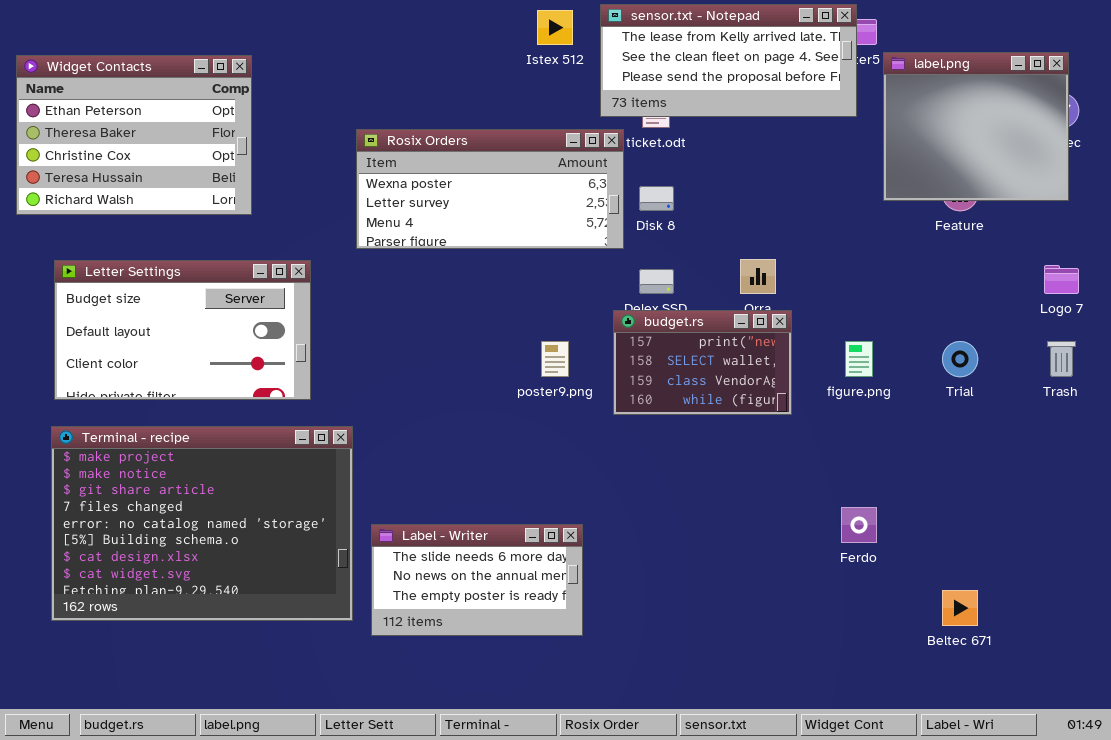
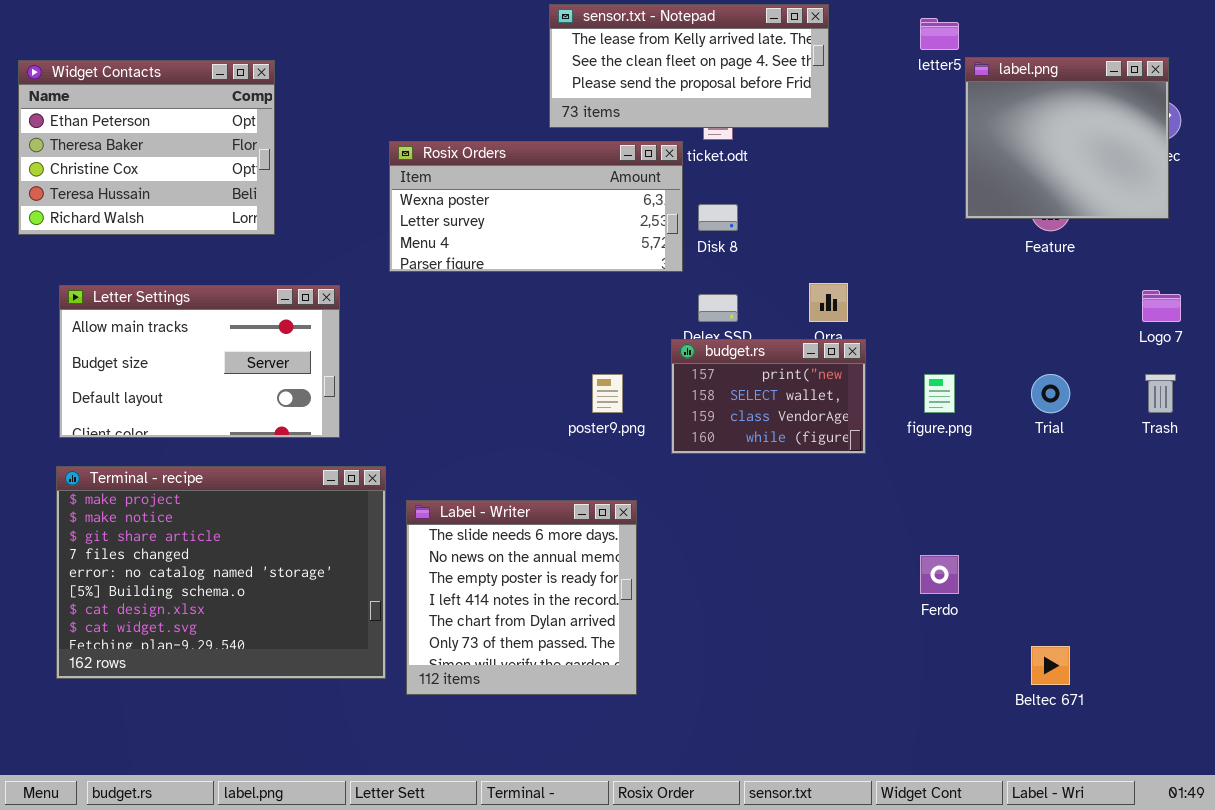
sensor.txt - Notepad: [600,4,857,117] -> [549,4,829,128], moved
Letter Settings: [54,260,311,400] -> [59,285,340,438], scrolled up 1 row
Label - Writer: [371,524,583,636] -> [406,500,637,695], resized

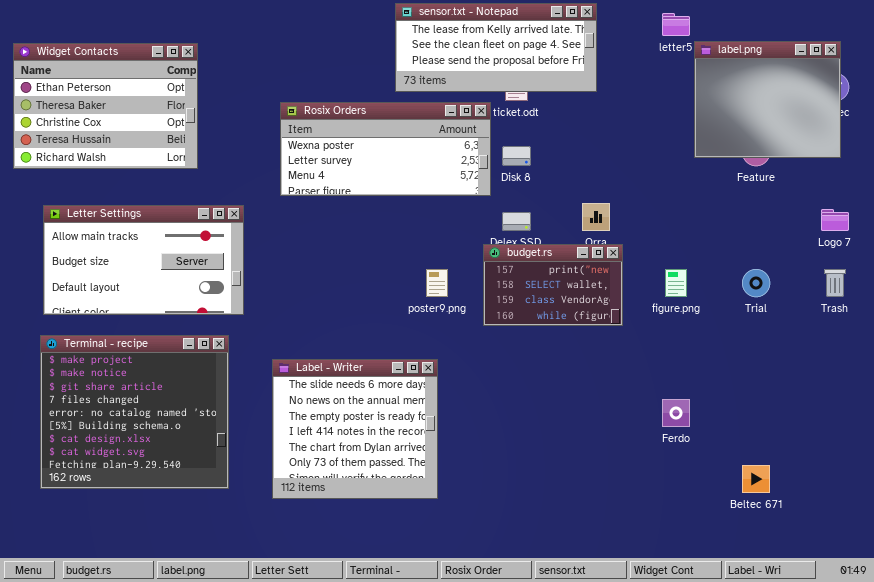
Terminal - recipe: [56,466,386,679] -> [40,335,229,489], resized
Label - Writer: [406,500,637,695] -> [272,359,438,499], moved

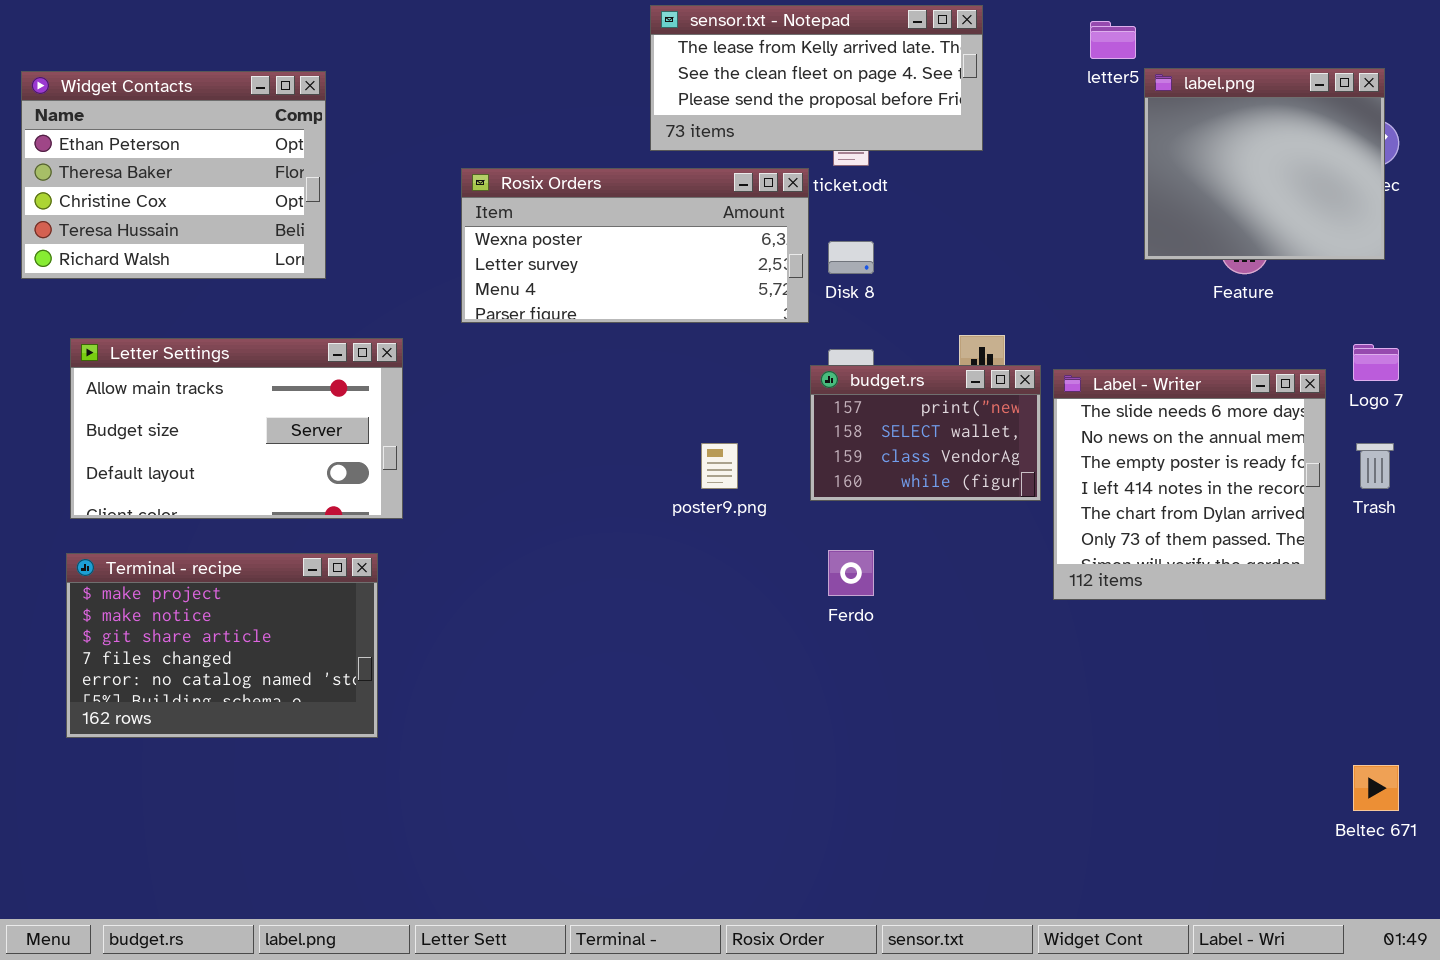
budget.rs: [483,244,623,326] -> [810,365,1041,501], moved
Terminal - recipe: [40,335,229,489] -> [66,553,378,738], resized
Label - Writer: [272,359,438,499] -> [1053,369,1326,600], moved
Ferdo: [662,399,690,427] -> [828,550,874,596], moved
Beltec 671: [742,465,770,493] -> [1353,765,1399,811], moved

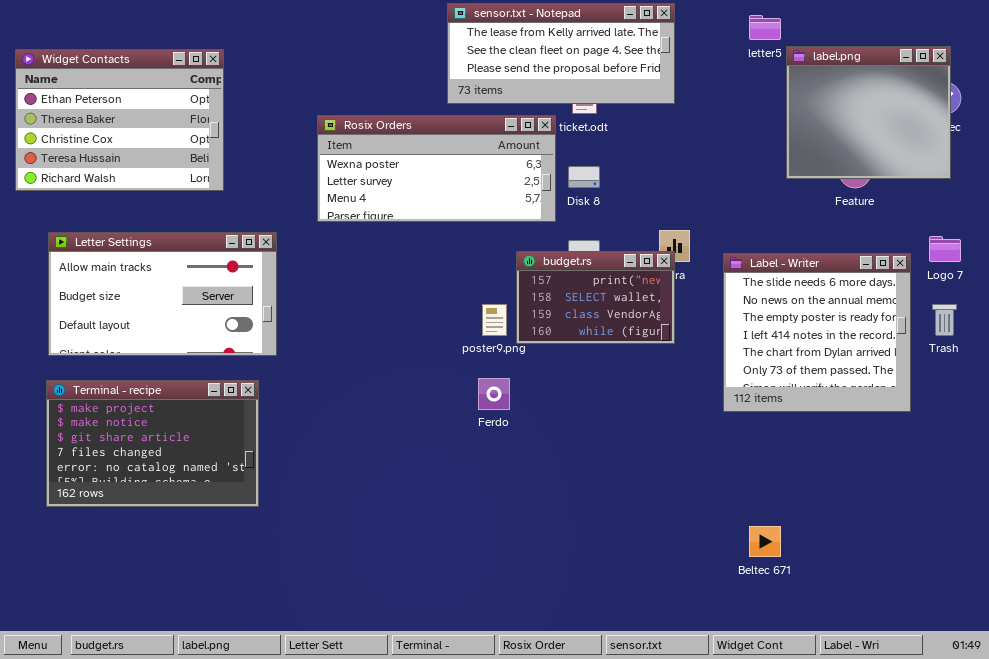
budget.rs: [810,365,1041,501] -> [516,251,675,344], moved
Ferdo: [828,550,874,596] -> [478,378,510,410], moved
Beltec 671: [1353,765,1399,811] -> [749,526,781,557], moved

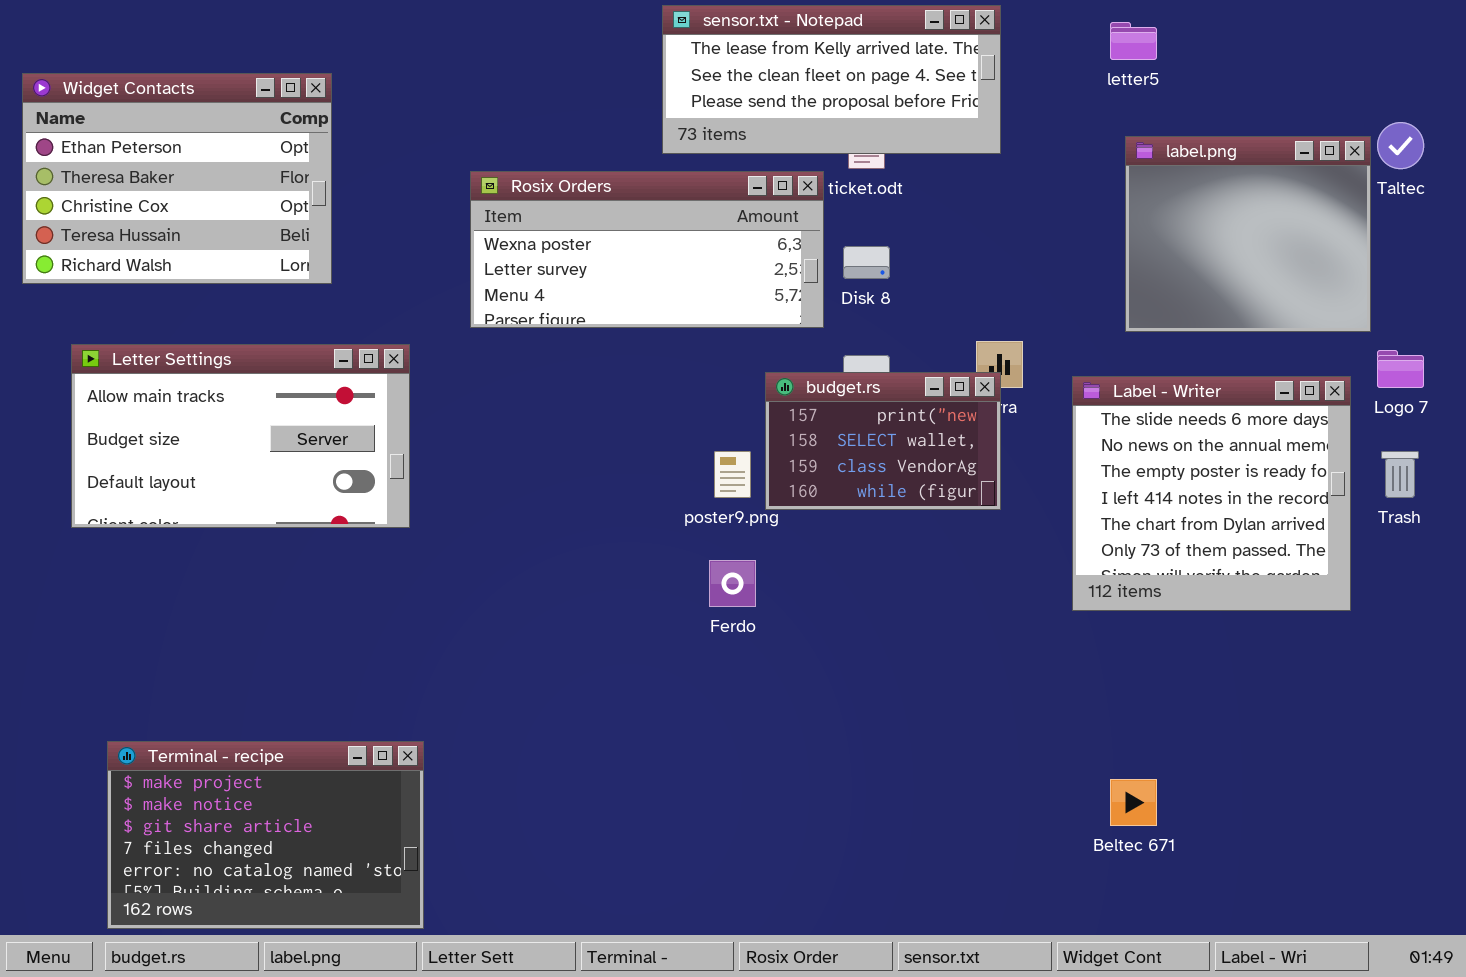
label.png: [786,46,951,179] -> [1125,136,1371,332], moved
Terminal - recipe: [46,380,259,507] -> [107,741,424,929], moved

